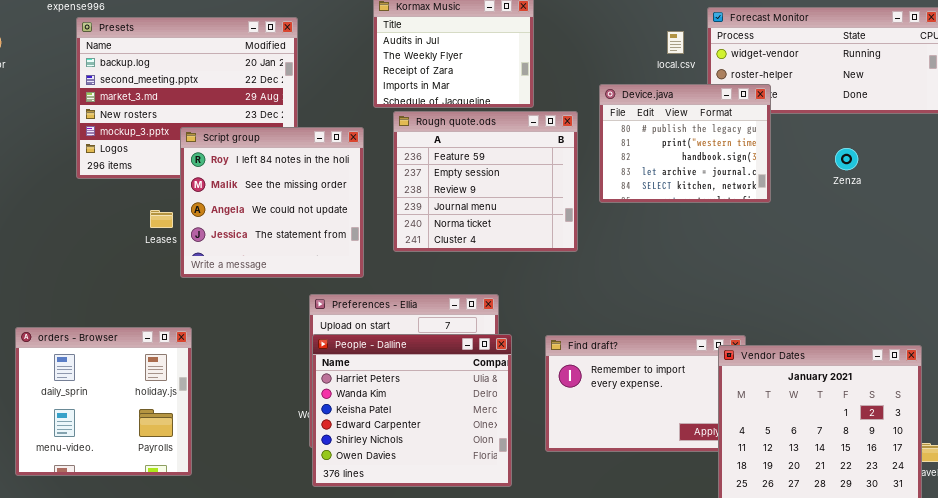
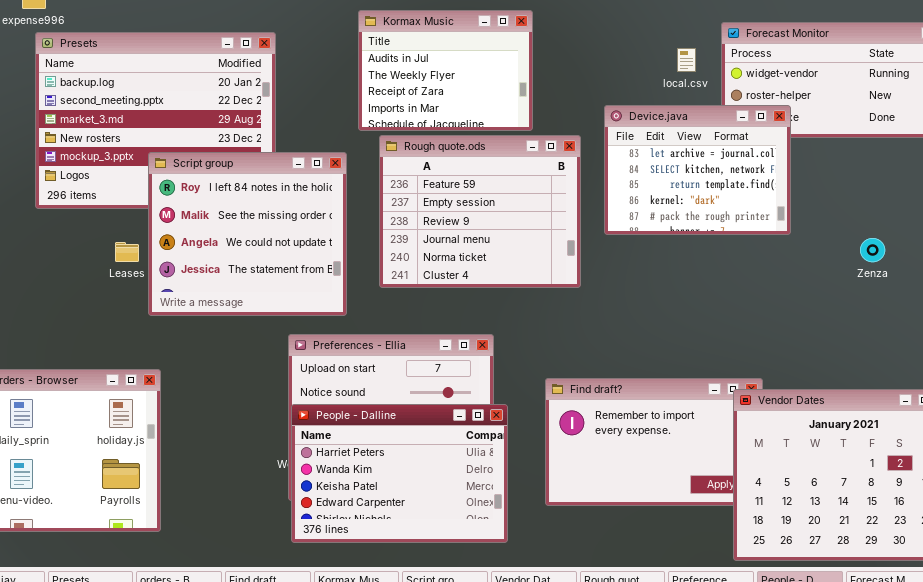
Device.java: [599,84,771,203] -> [604,105,791,235], scrolled down 3 rows
Zenza: [835,148,858,170] -> [860,238,885,262], moved
People - Dalline: [312,334,512,487] -> [291,404,508,543], resized

